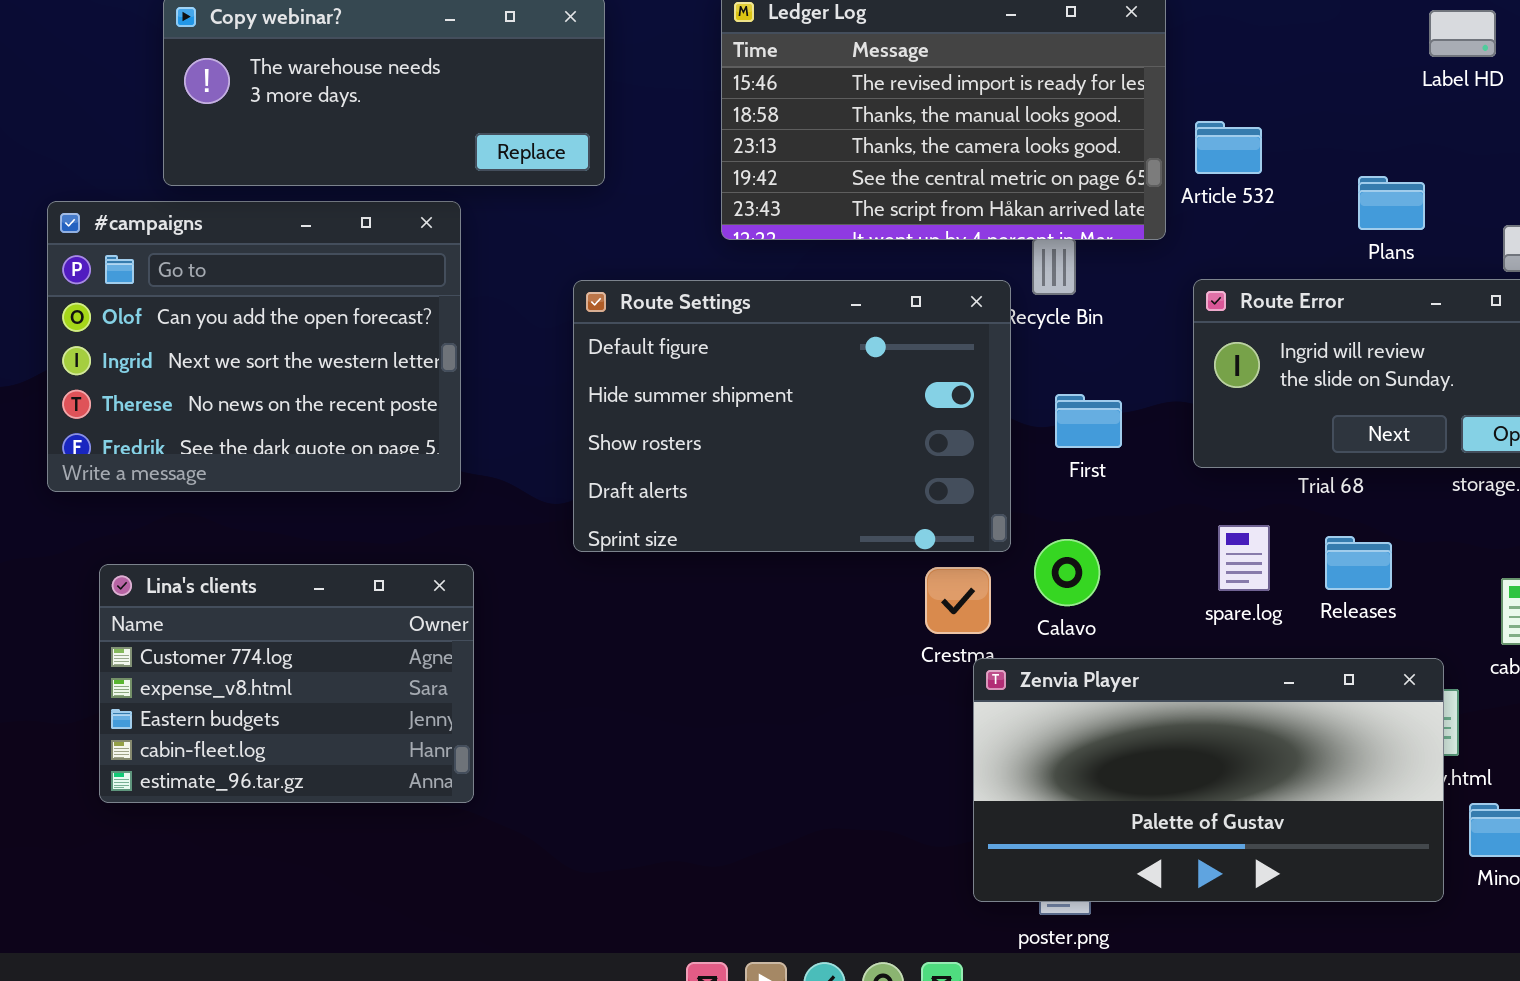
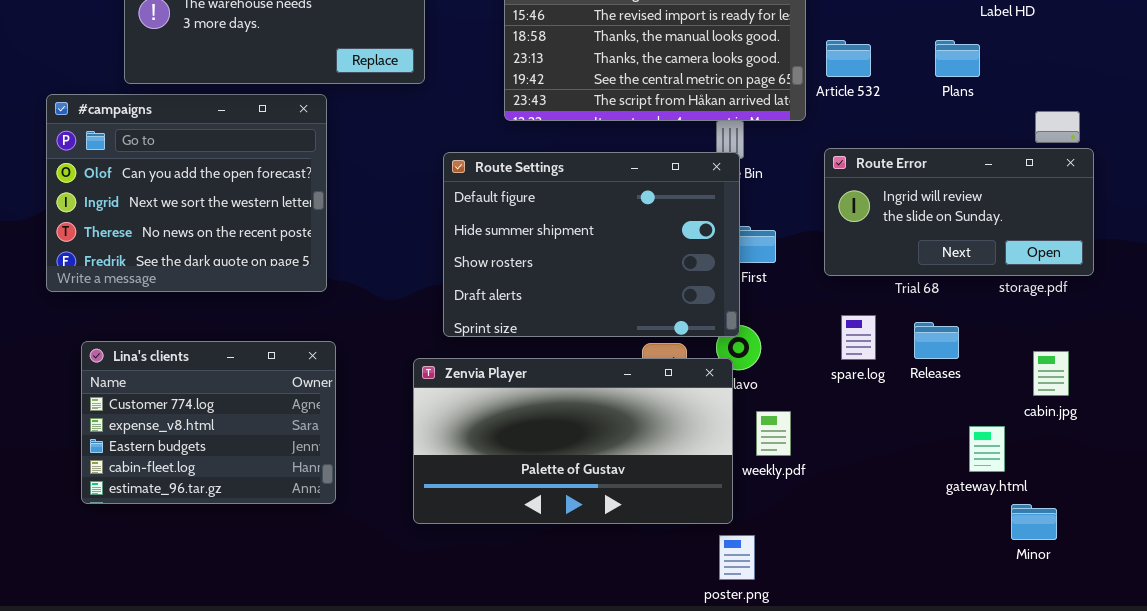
Plans: [1358,176,1425,230] -> [935,40,980,77], moved
Route Settings: [573,280,1011,552] -> [443,152,740,337], moved
Zenvia Player: [973,658,1444,902] -> [413,358,733,524], moved

